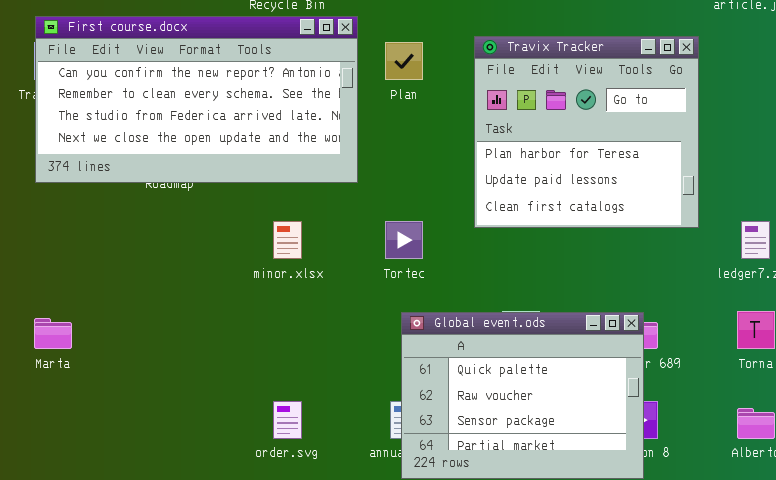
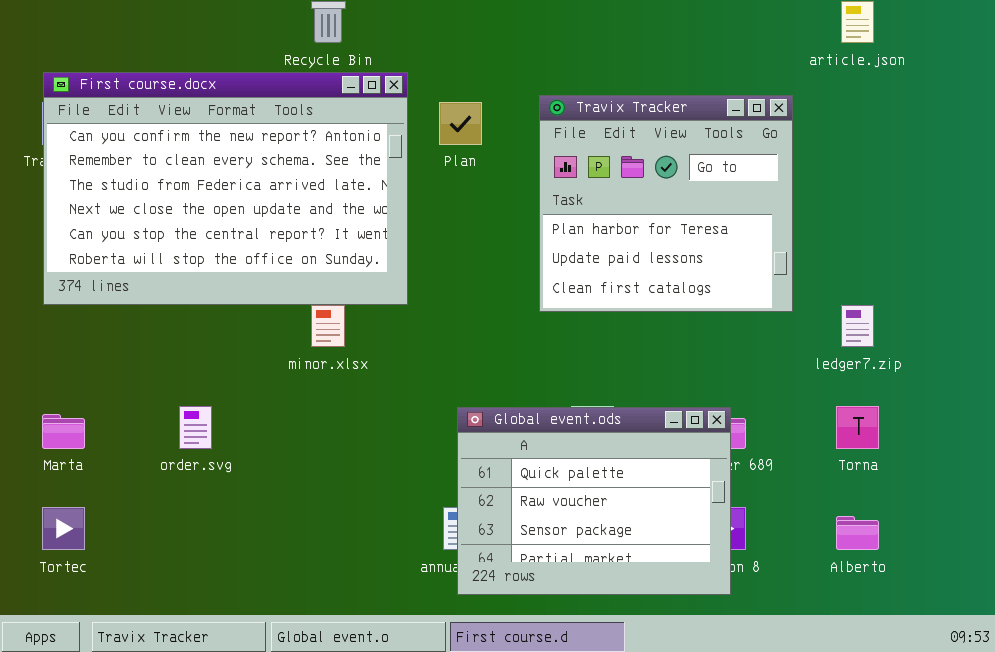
First course.docx: [35,16,358,183] -> [43,72,408,305], resized
Tortec: [385,221,423,259] -> [42,507,85,550], moved
order.svg: [273,401,302,439] -> [179,406,212,449], moved

